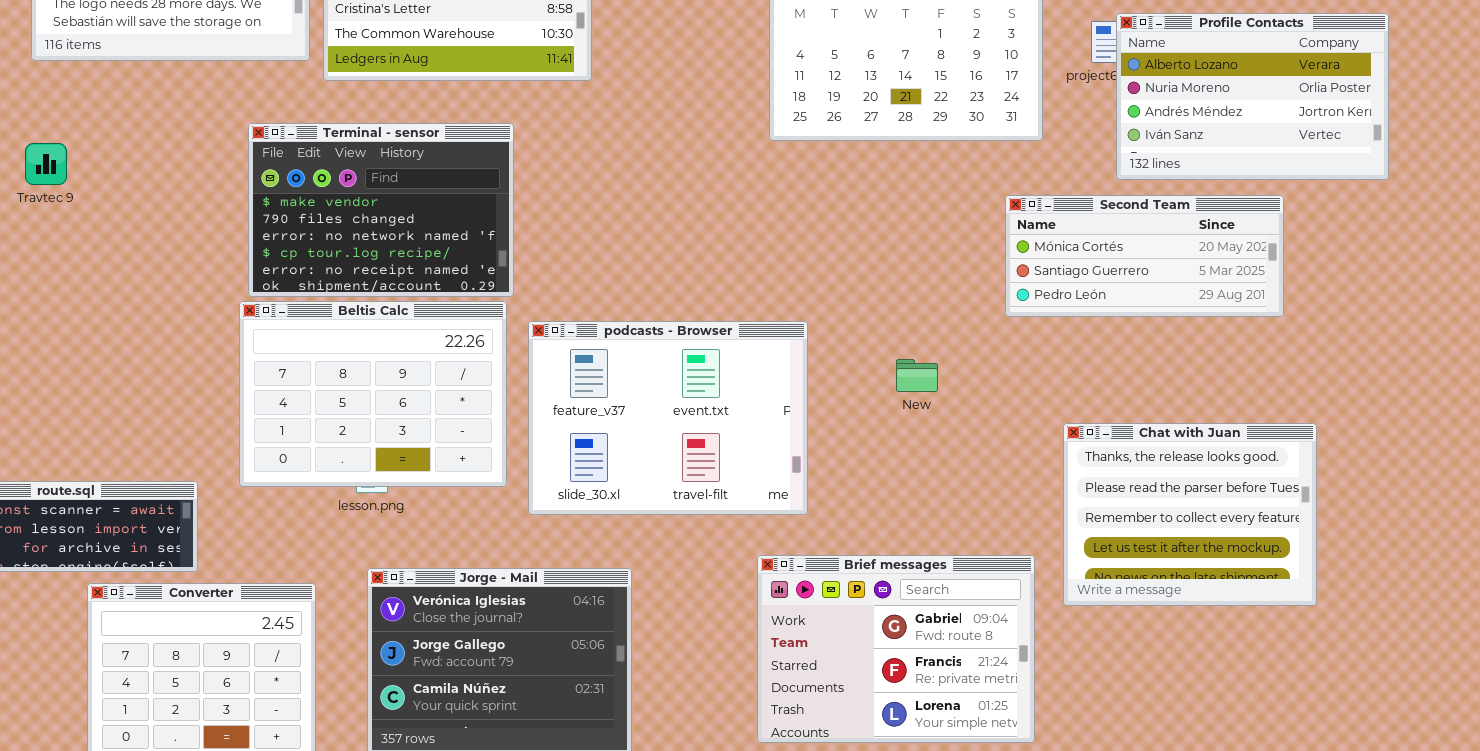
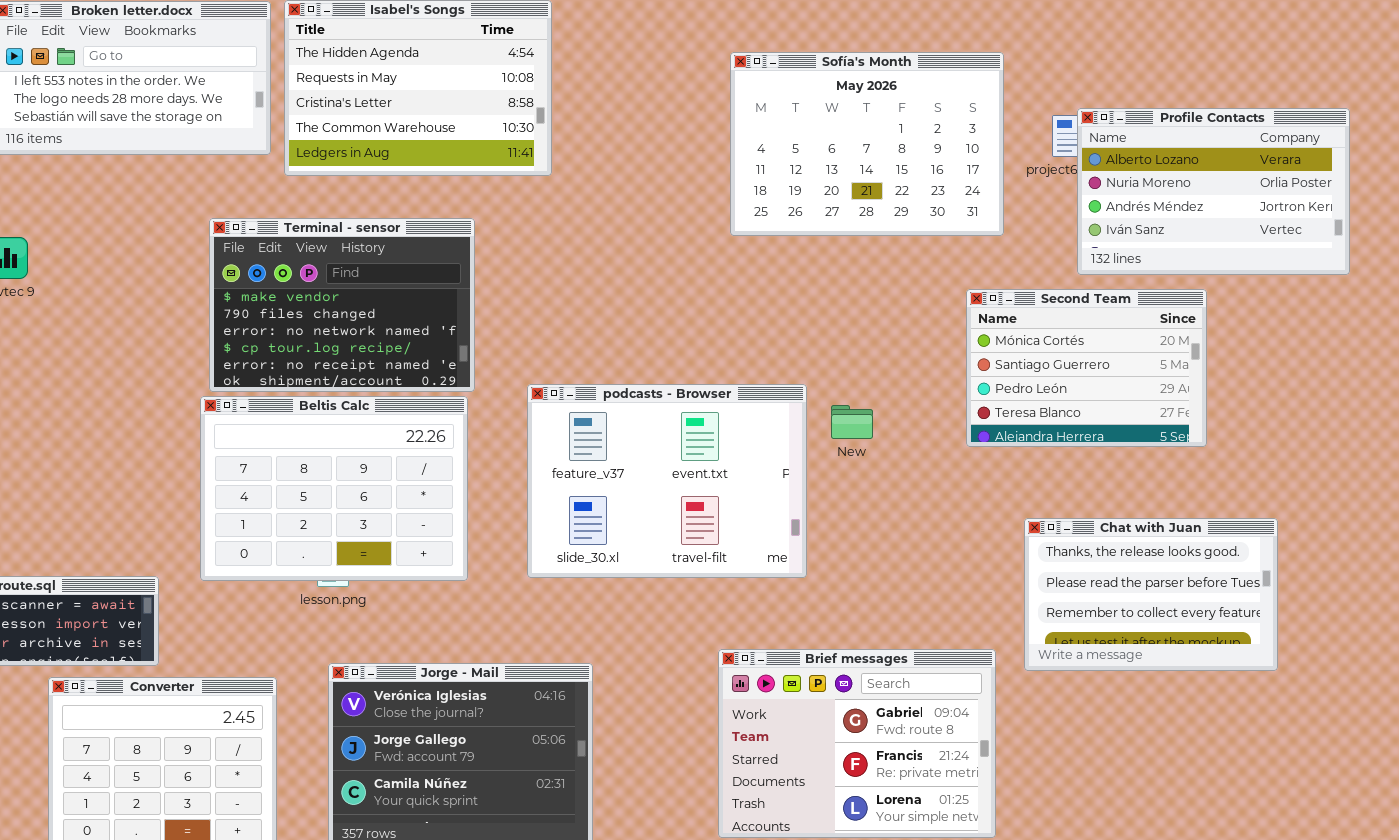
Second Team: [1005,195,1284,317] -> [966,289,1207,447], resized
podcasts - Browser: [528,321,808,515] -> [527,384,807,578], moved
New: [896,359,938,392] -> [831,405,873,439], moved
Chat with Juan: [1063,423,1317,606] -> [1024,518,1278,671], resized

